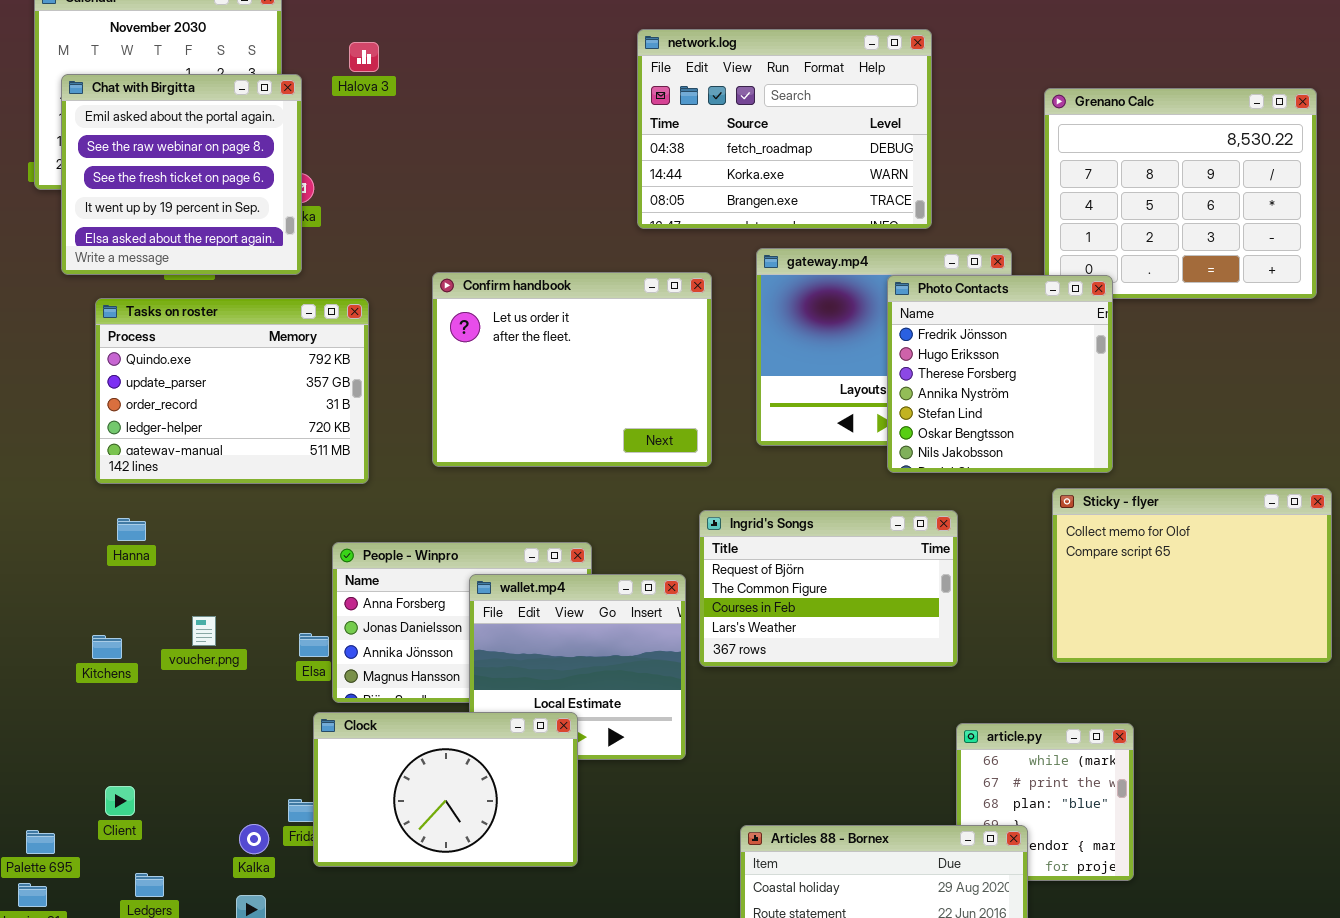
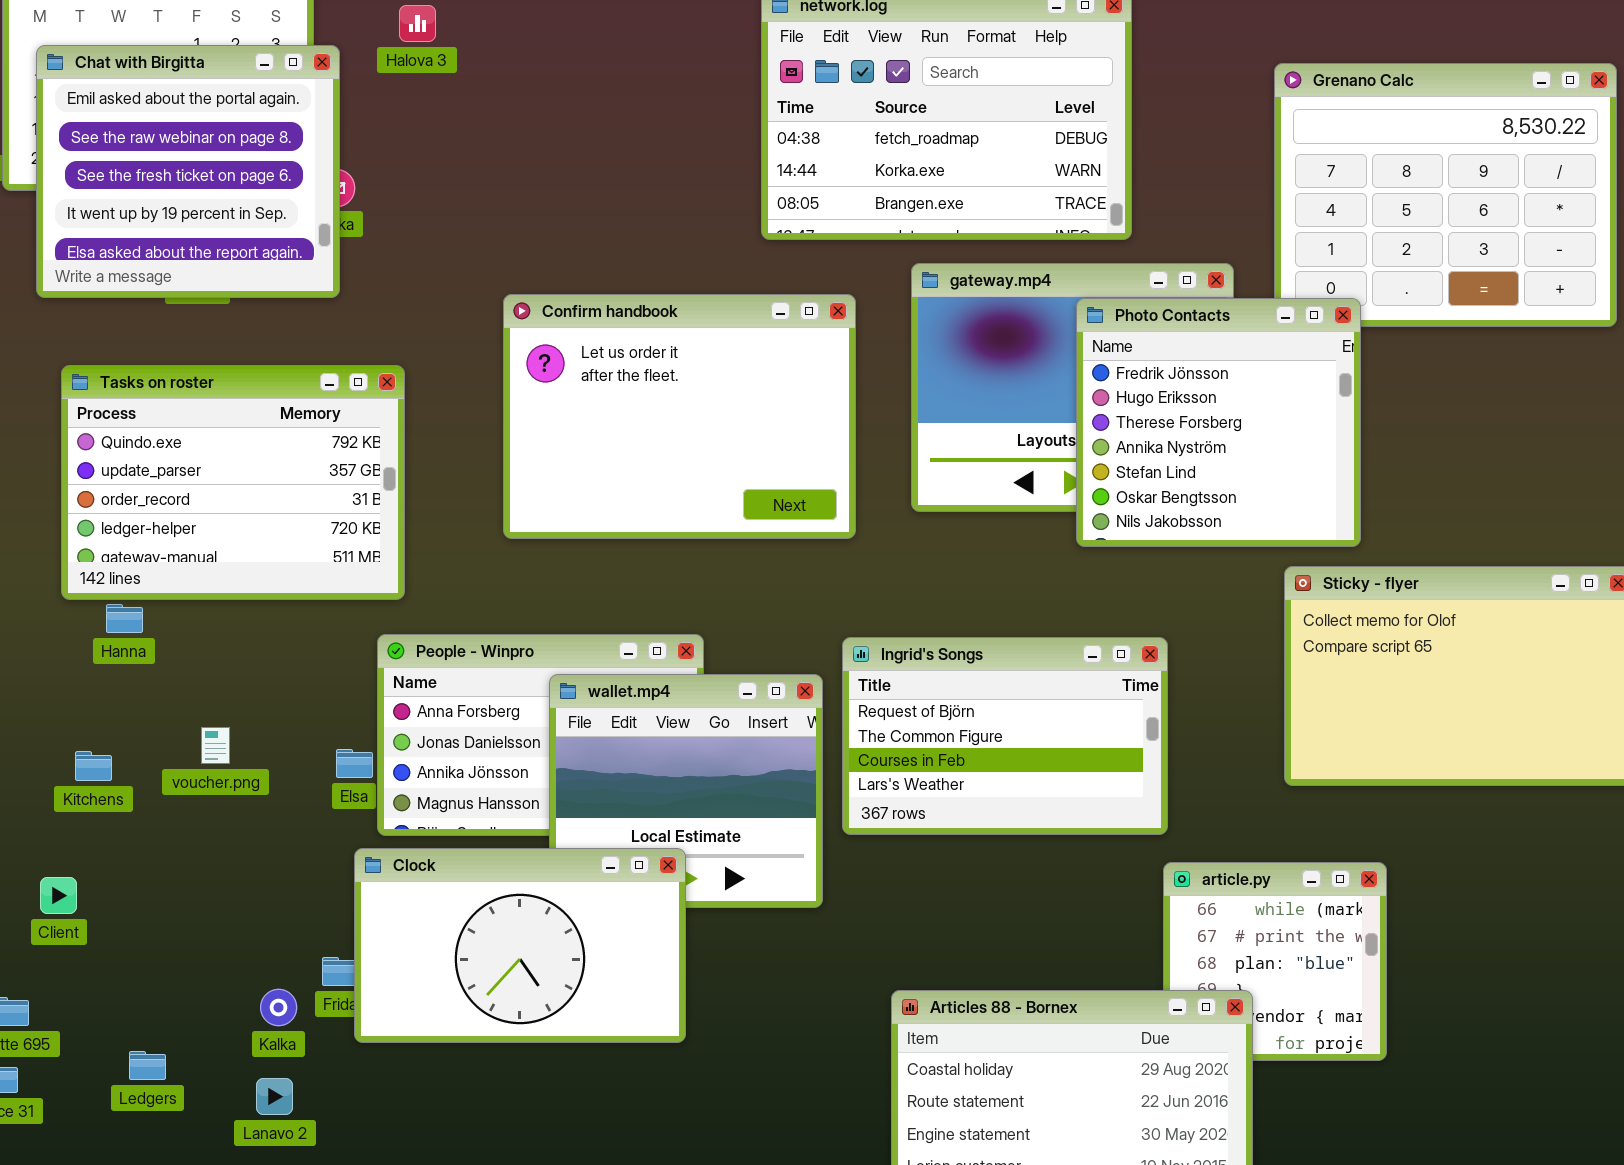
Tasks on roster: [95,298,369,484] -> [61,365,405,600], moved
Ingrid's Songs: [699,510,958,667] -> [842,637,1168,835], moved
Client: [105,786,135,816] -> [40,877,77,914], moved

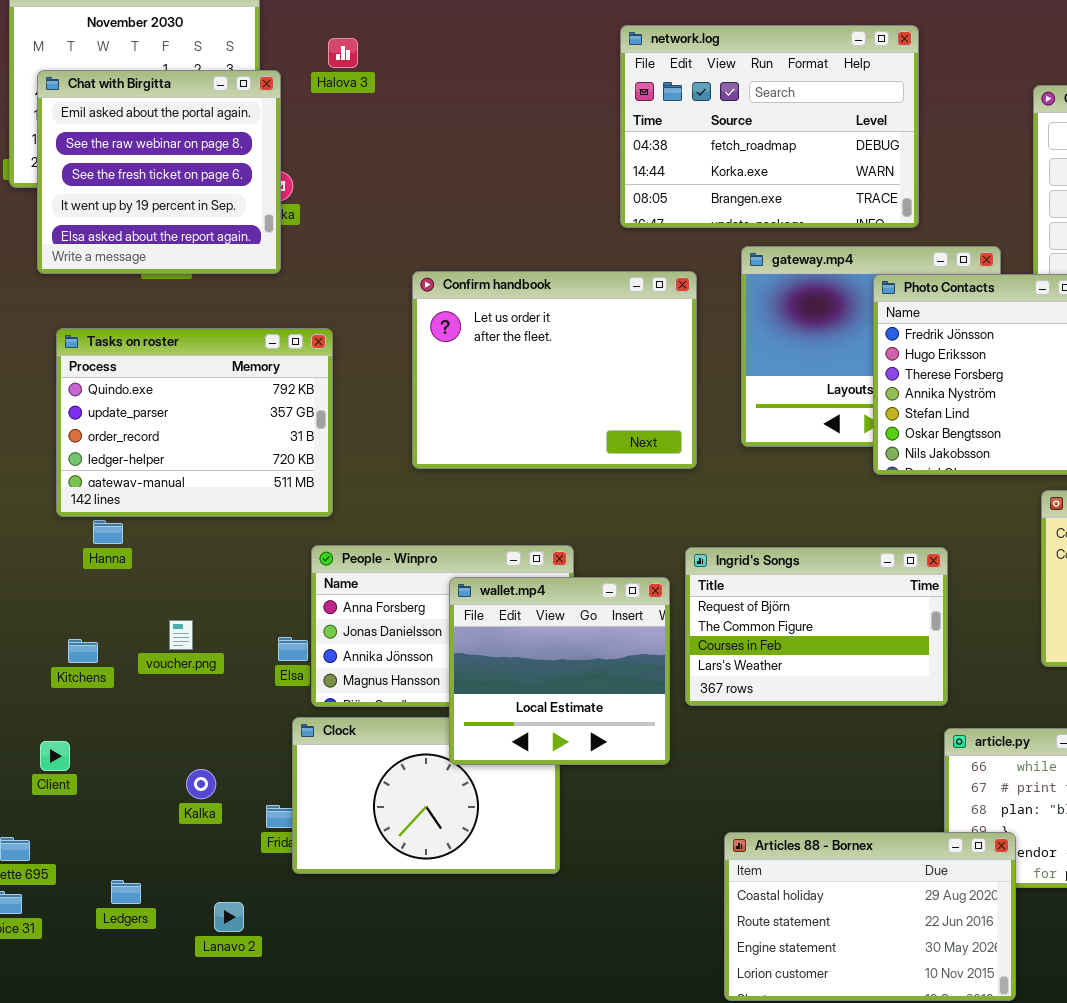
wallet.mp4: [549,674,823,908] -> [449,577,670,765], raised
Kalka: [260,989,297,1026] -> [186,769,216,799], moved

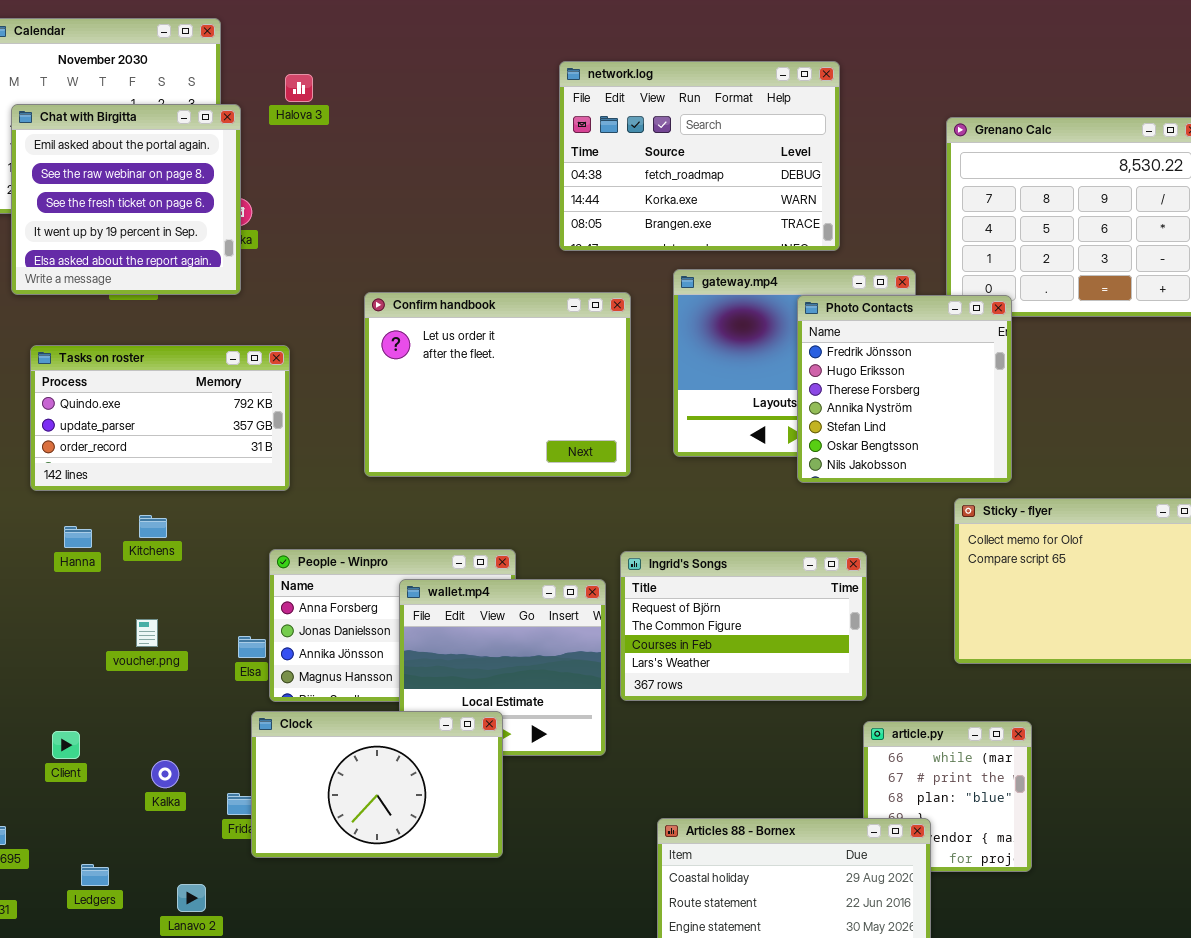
Tasks on roster: [56,328,333,517] -> [30,345,290,491], resized
Kitchens: [68,639,98,663] -> [139,515,167,538], moved
Clock: [292,717,560,874] -> [251,711,503,858], raised
Client: [40,741,70,771] -> [52,731,80,759], moved

